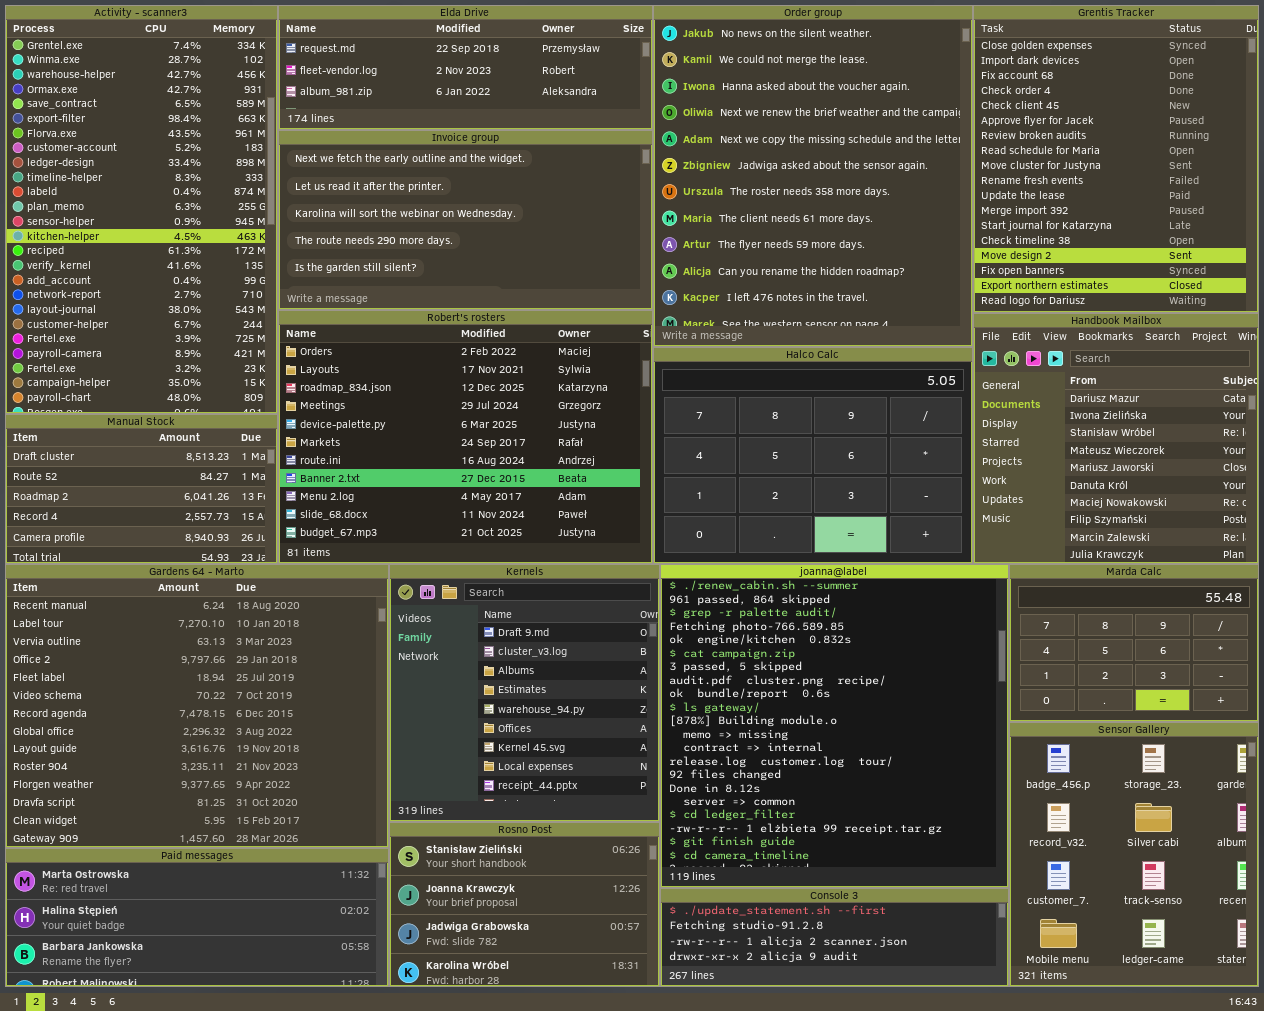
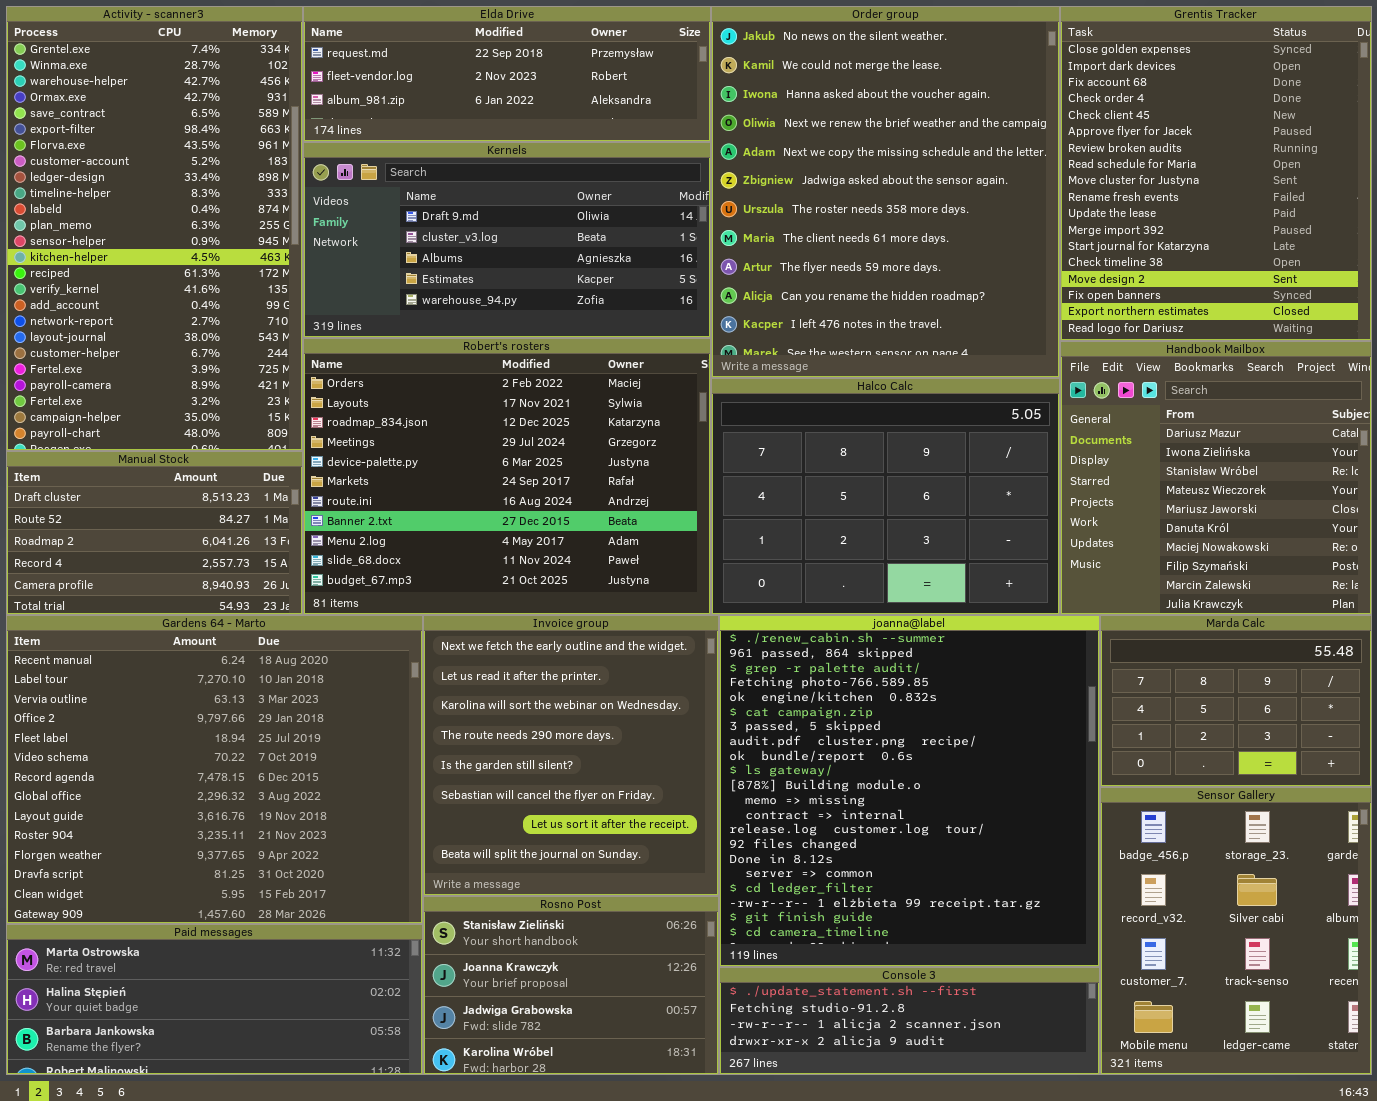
Invoice group: [278,130,653,310] -> [423,615,719,896], moved, resized
Kernels: [389,564,660,822] -> [303,142,711,338], moved, resized

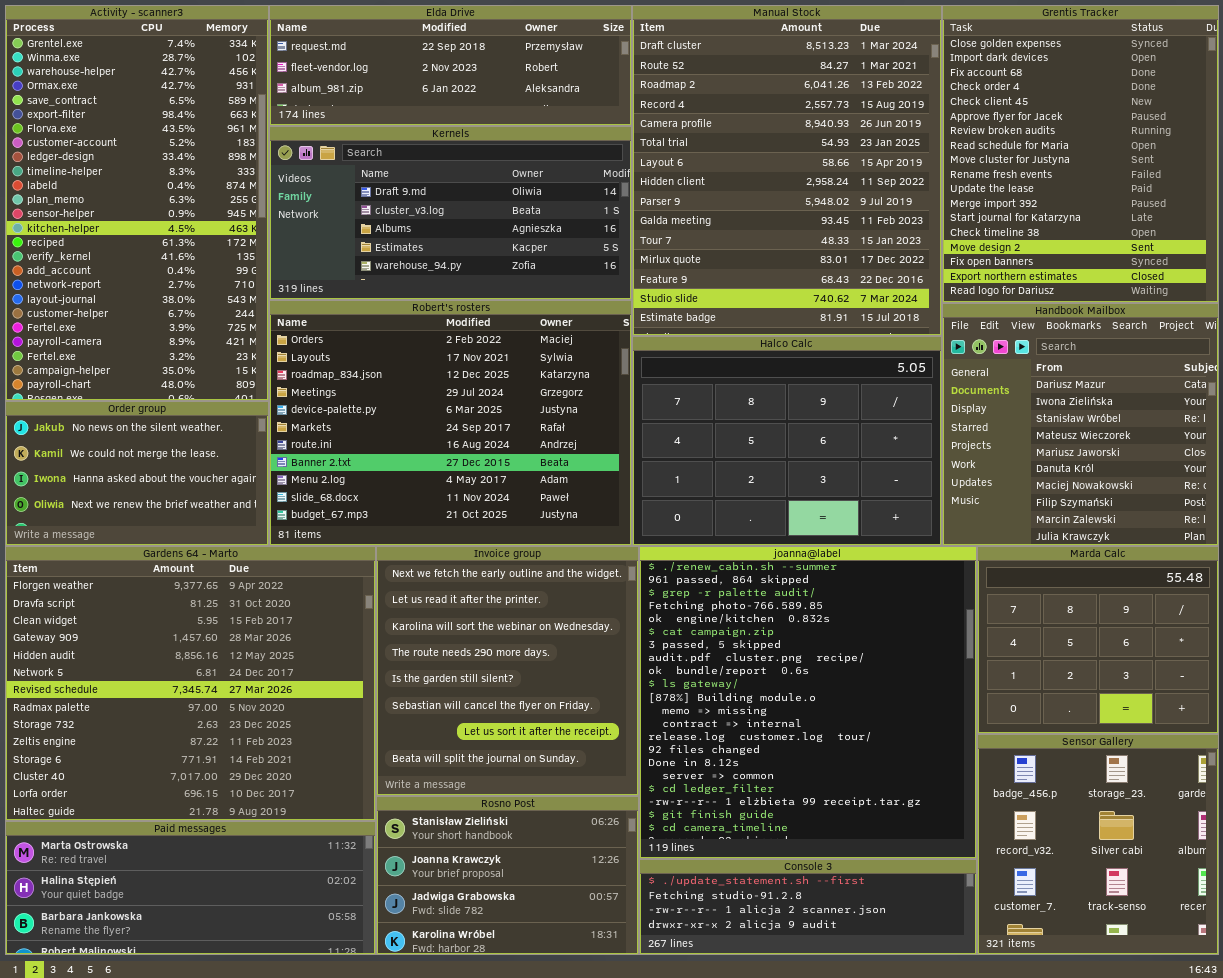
Order group: [711,6,1060,378] -> [5,401,269,546], moved, resized
Manual Stock: [6,451,303,615] -> [632,5,942,336], moved, resized
Gardens 64 - Marto: [6,615,423,924] -> [5,546,376,821], scrolled down 10 rows
Marda Calc: [1100,615,1372,787] -> [977,546,1219,734], resized
Sensor Gallery: [1100,787,1372,1075] -> [977,734,1219,955], resized

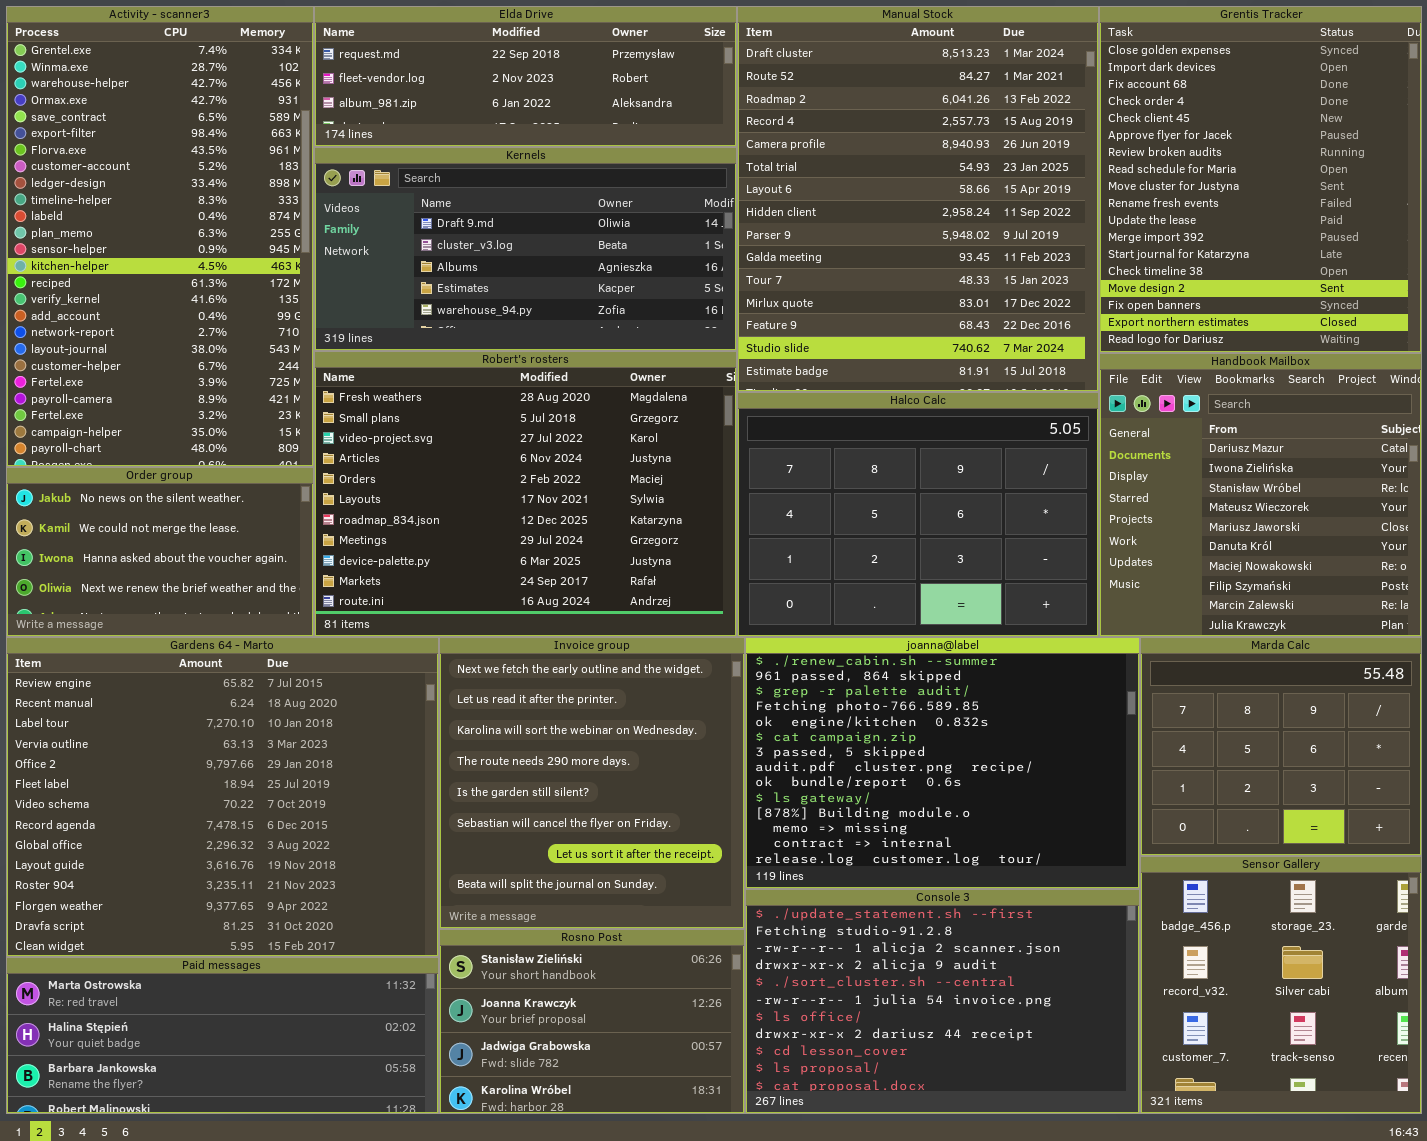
Robert's rosters: [269,300,632,546] -> [314,351,737,637], scrolled up 4 rows
Gardens 64 - Marto: [5,546,376,821] -> [6,637,439,957], scrolled up 11 rows
joanna@label: [639,546,977,859] -> [745,637,1140,889], resized
Console 3: [639,859,977,955] -> [745,889,1140,1114], resized

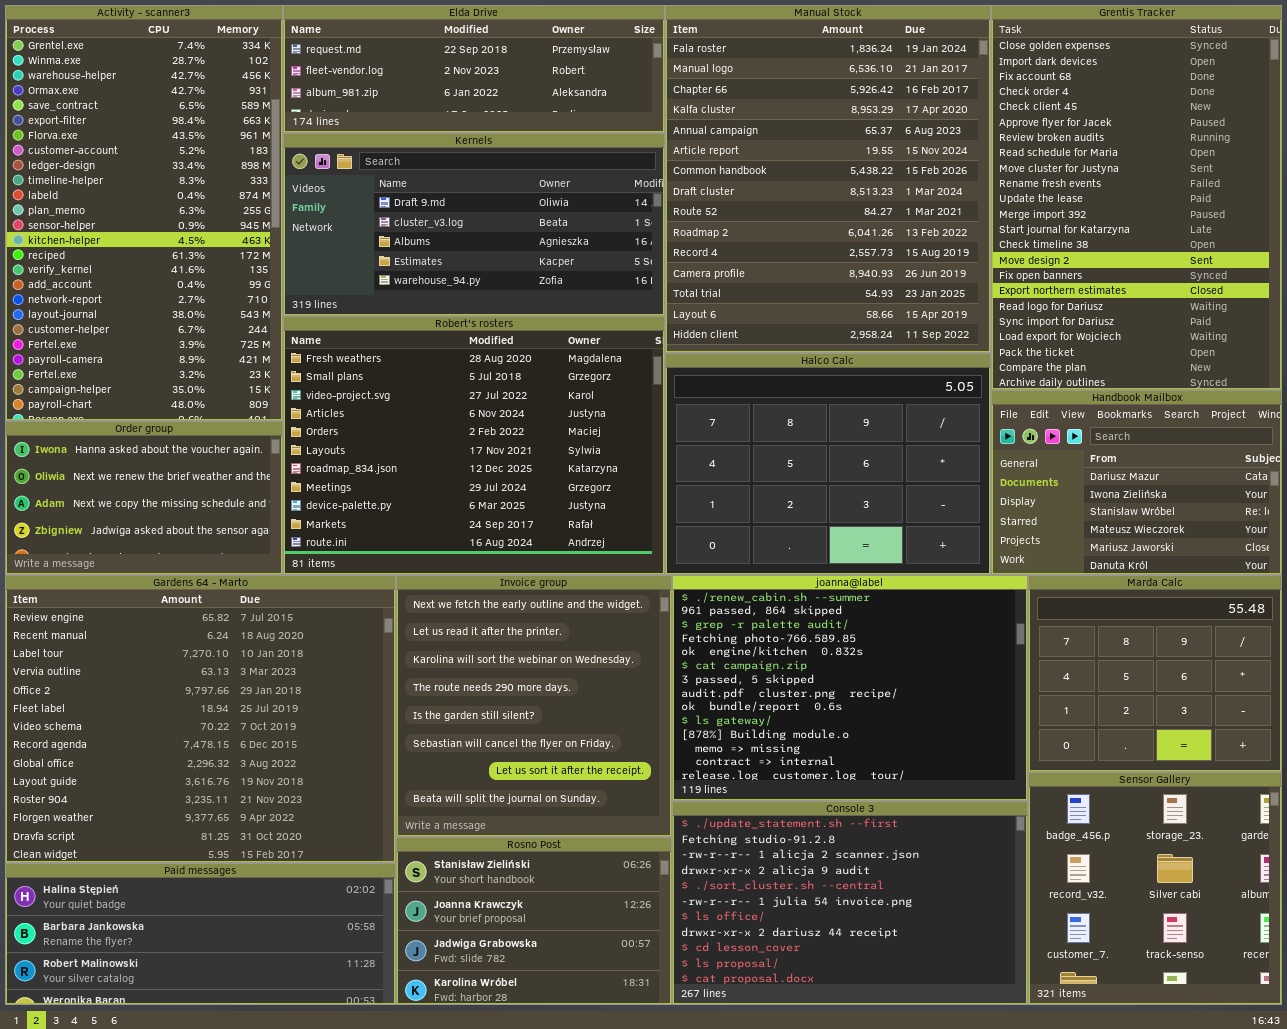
Manual Stock: [737,6,1099,392] -> [665,5,991,353], scrolled up 7 rows
Grentis Tracker: [1099,6,1422,353] -> [991,5,1282,390], resized
Handbook Mailbox: [1099,353,1422,637] -> [991,390,1282,575], resized
Order group: [6,467,314,637] -> [5,421,283,575], scrolled down 2 rows
Paid messages: [6,957,439,1114] -> [5,863,396,1005], scrolled down 1 row

